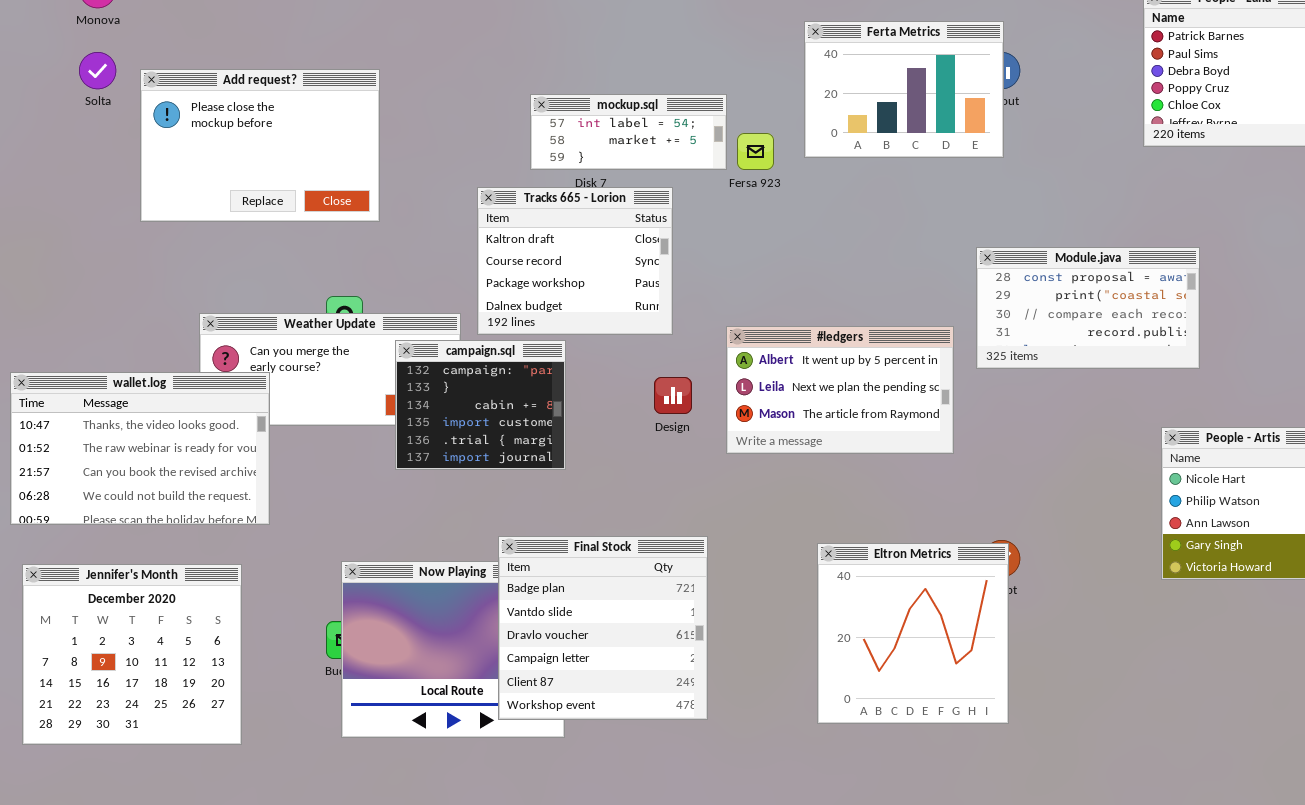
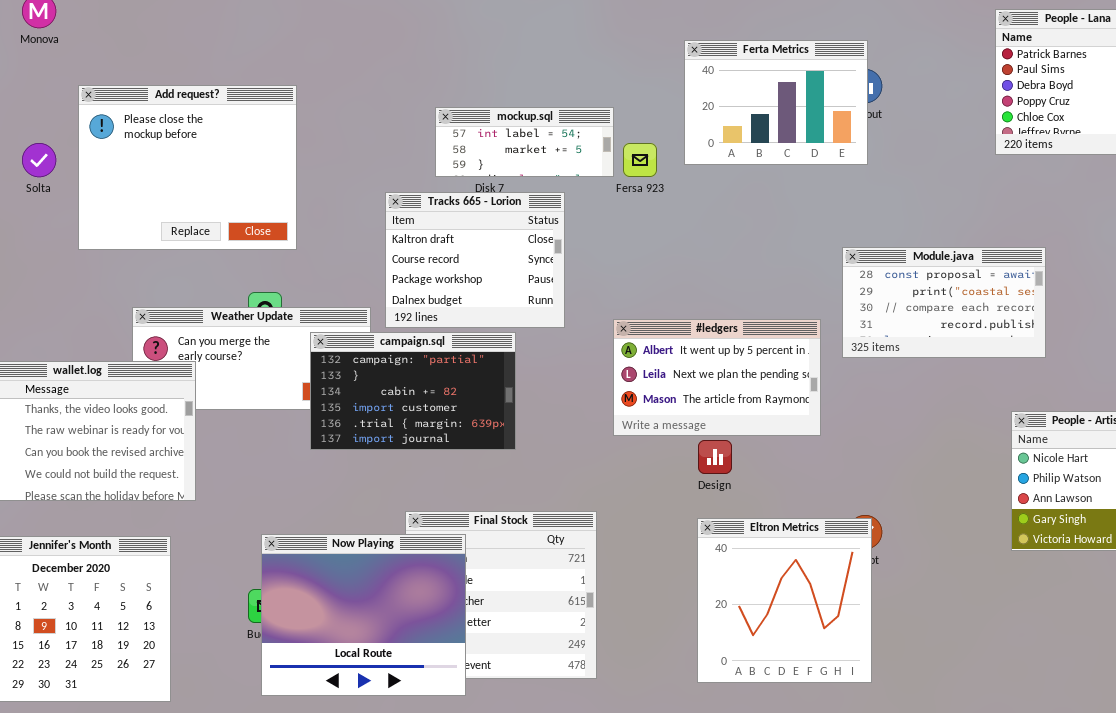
Solta: [79,52,116,89] -> [22,143,56,177], moved
Add request?: [140,69,380,222] -> [78,85,297,250], resized
campaign.sql: [395,340,566,470] -> [310,332,516,450], resized
Design: [654,377,692,414] -> [698,440,732,474], moved
Now Playing: [341,561,565,738] -> [261,534,466,696], raised

